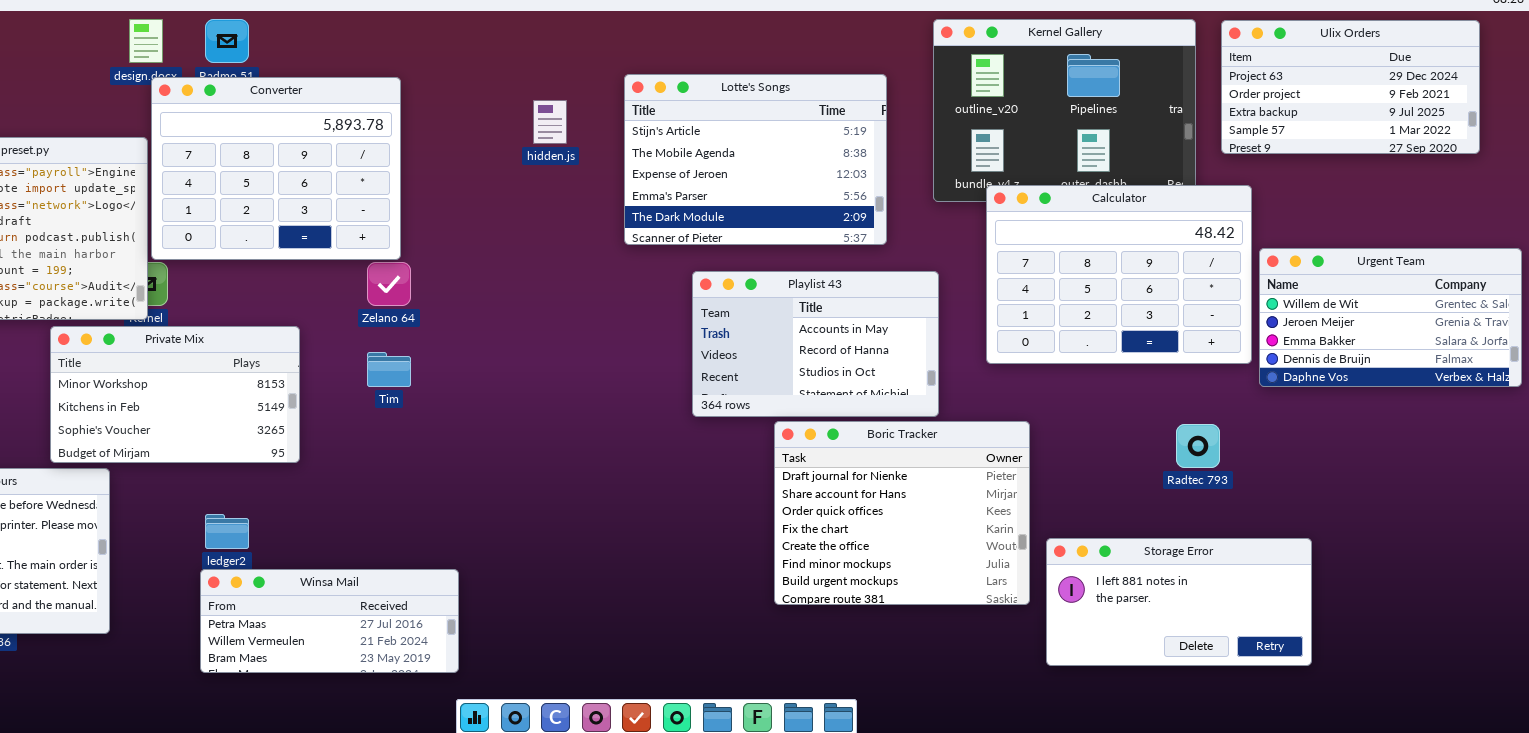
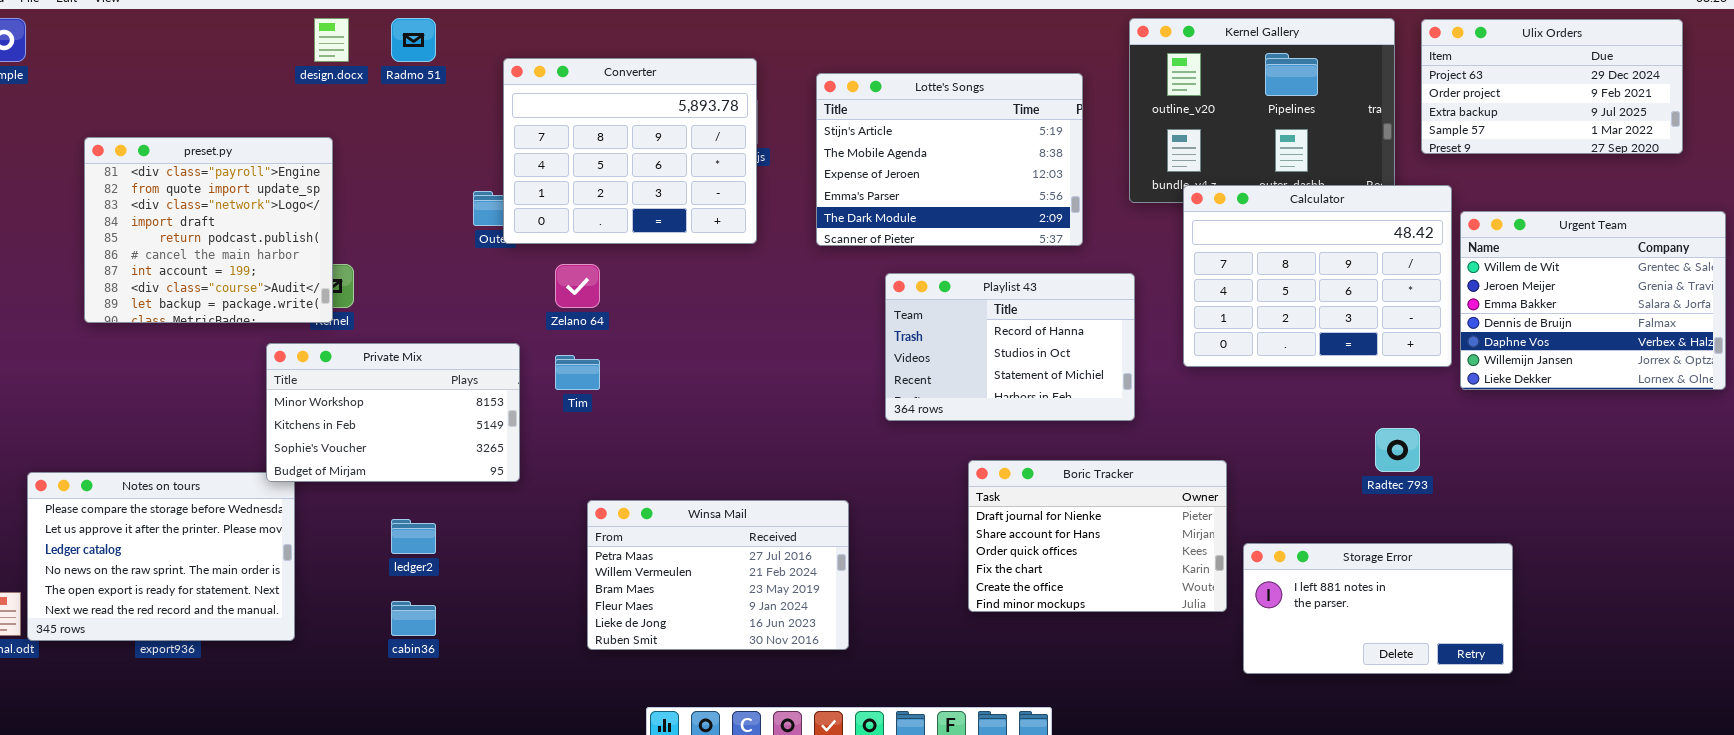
Converter: [151,77,401,260] -> [503,58,757,244], moved
Urgent Team: [1259,248,1522,387] -> [1460,211,1726,390], resized
Playlist 43: [692,271,939,417] -> [885,273,1135,421], scrolled down 1 row
Private Mix: [50,326,300,463] -> [266,343,520,482], moved
Boric Tracker: [774,421,1030,605] -> [968,460,1227,612], resized
Winsa Mail: [200,569,459,673] -> [587,500,849,650], moved, resized

